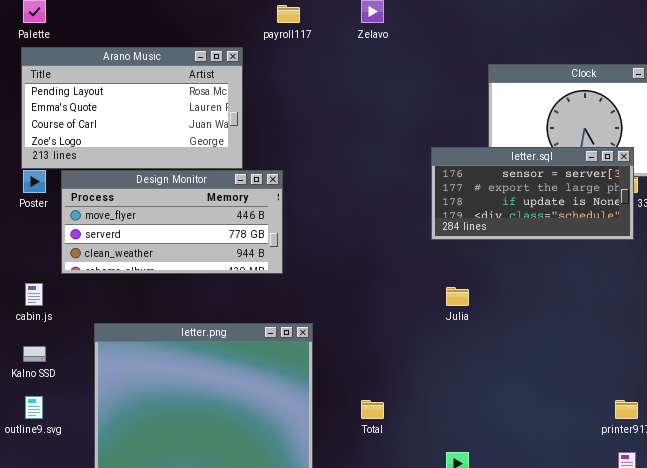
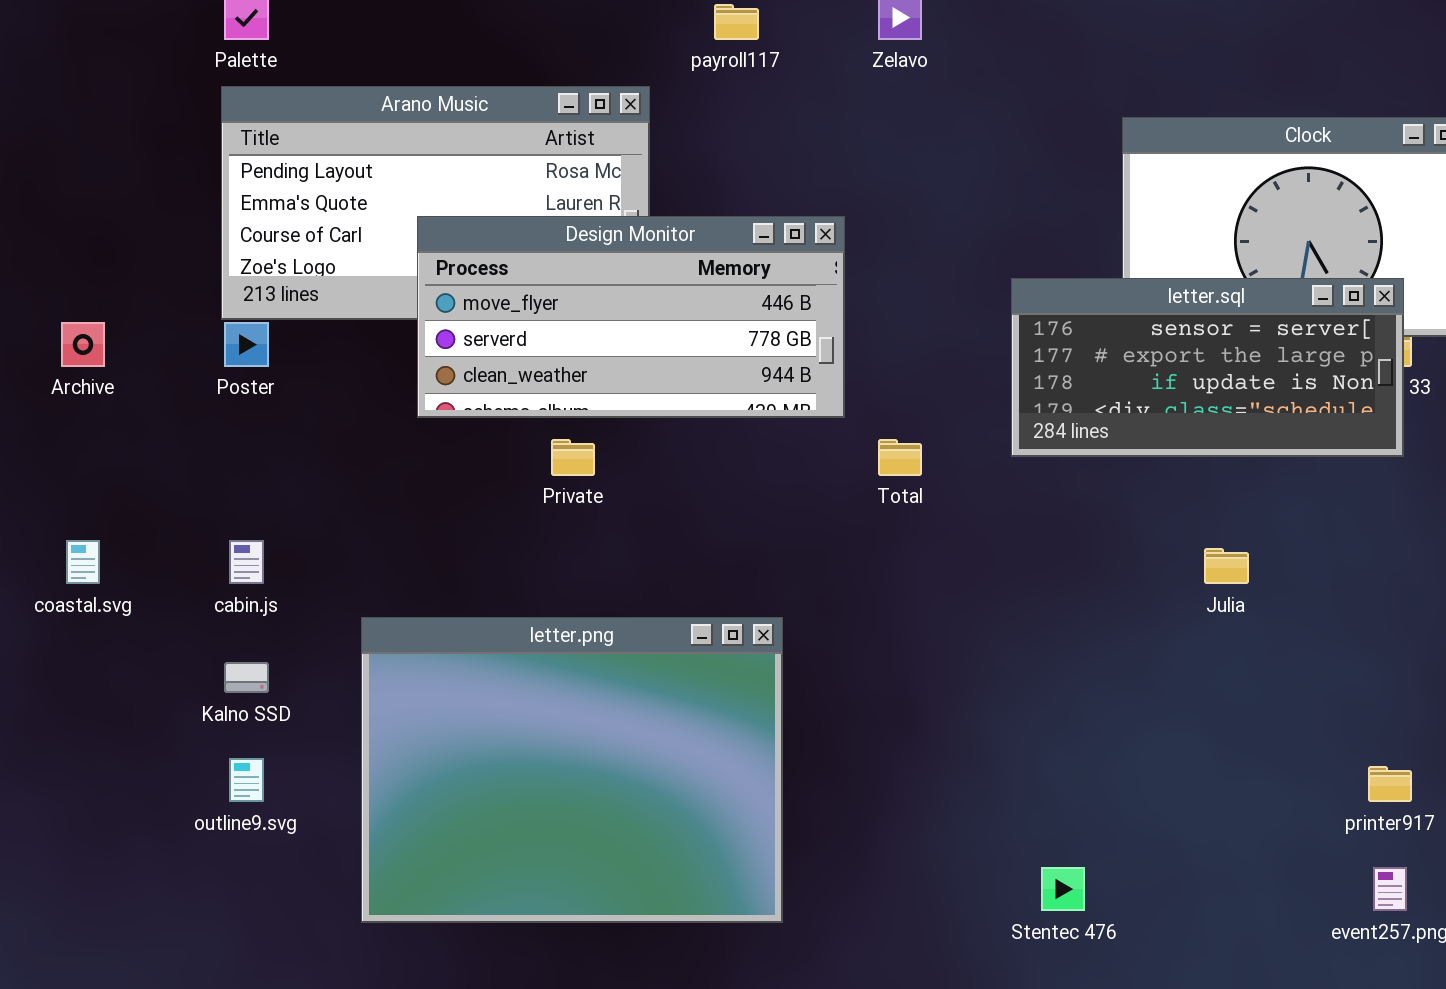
Design Monitor: [61,170,283,274] -> [417,216,845,418], moved
Julia: [446,287,469,306] -> [1204,548,1249,584], moved
Total: [361,400,384,419] -> [878,439,922,476], moved

